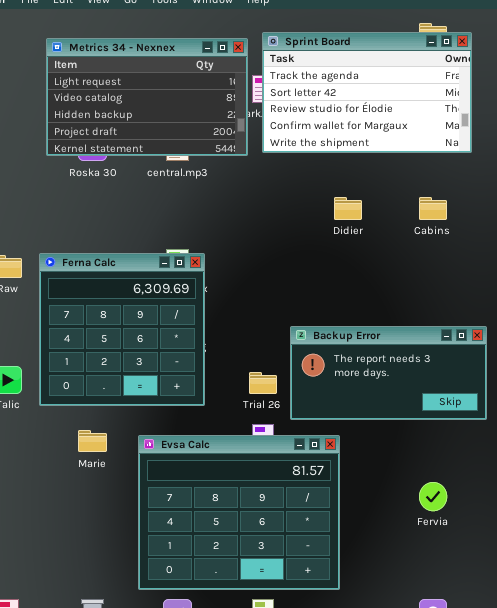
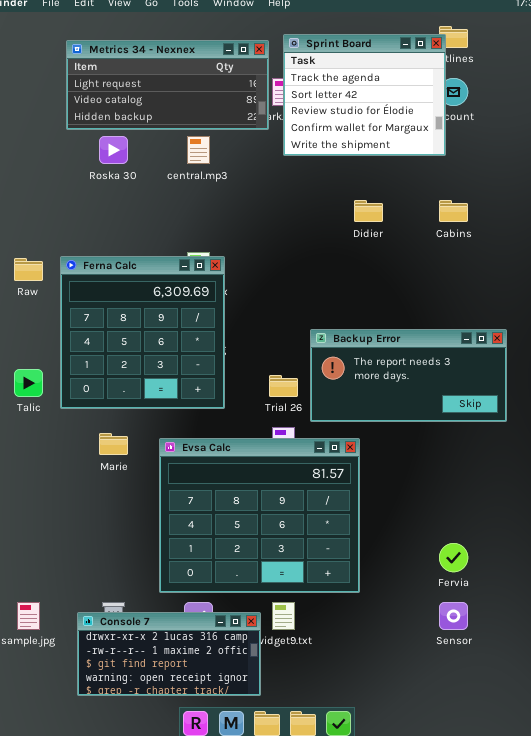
Sprint Board: [262,32,472,153] -> [283,34,446,156], resized
Metrics 34 - Nexnex: [46,38,248,156] -> [66,40,269,130], resized
Fervia: [419,482,447,511] -> [439,543,468,572], moved

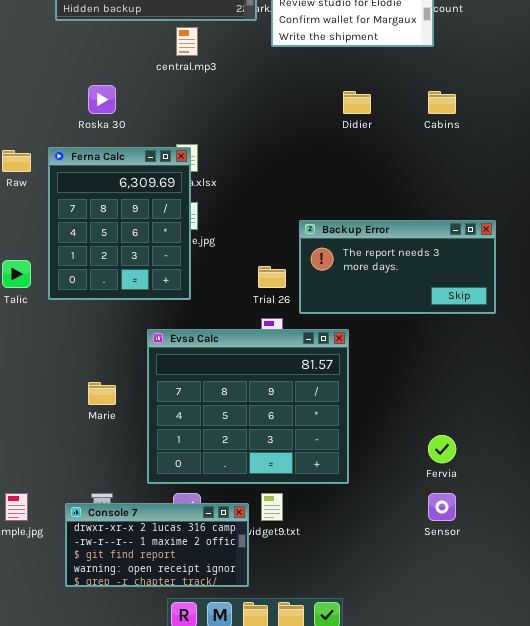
Roska 30: [99,136,128,164] -> [88,85,116,114], moved
Ferna Calc: [60,256,225,409] -> [48,147,191,300], resized
Marie: [99,433,128,455] -> [88,382,116,405], moved

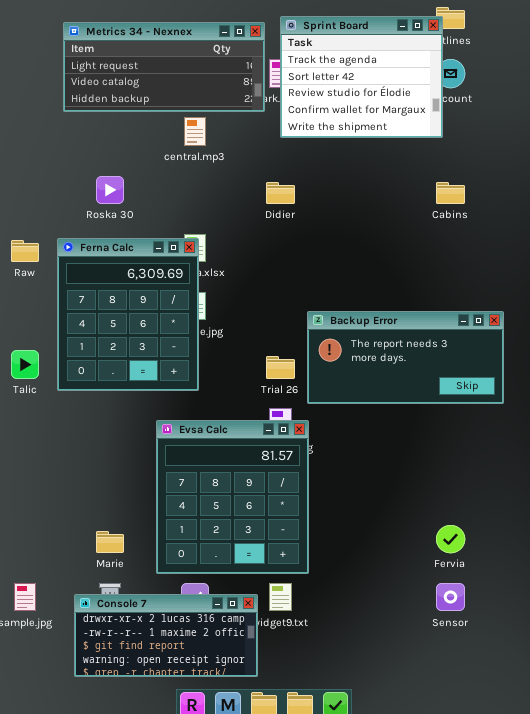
Didier: [343,91,371,114] -> [266,182,295,204], moved
Evsa Calc: [147,329,349,484] -> [156,420,309,574], resized
Marie: [88,382,116,405] -> [96,531,124,553], moved

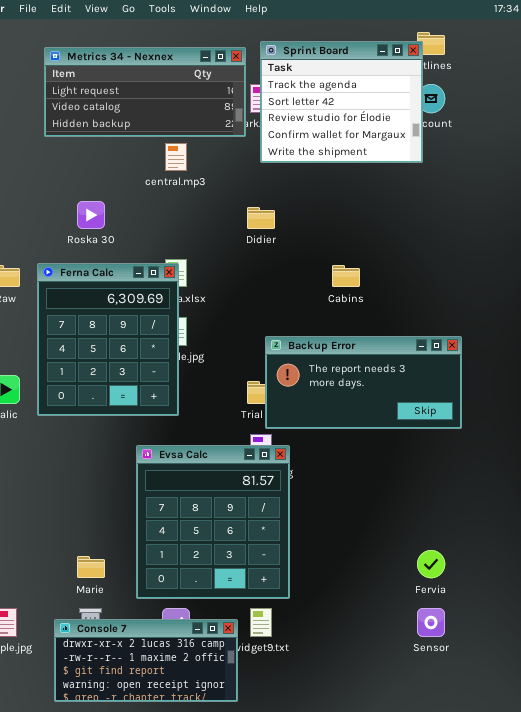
Cabins: [436,182,465,204] -> [332,265,360,287], moved
Backup Error: [307,311,504,404] -> [265,336,462,429], moved

